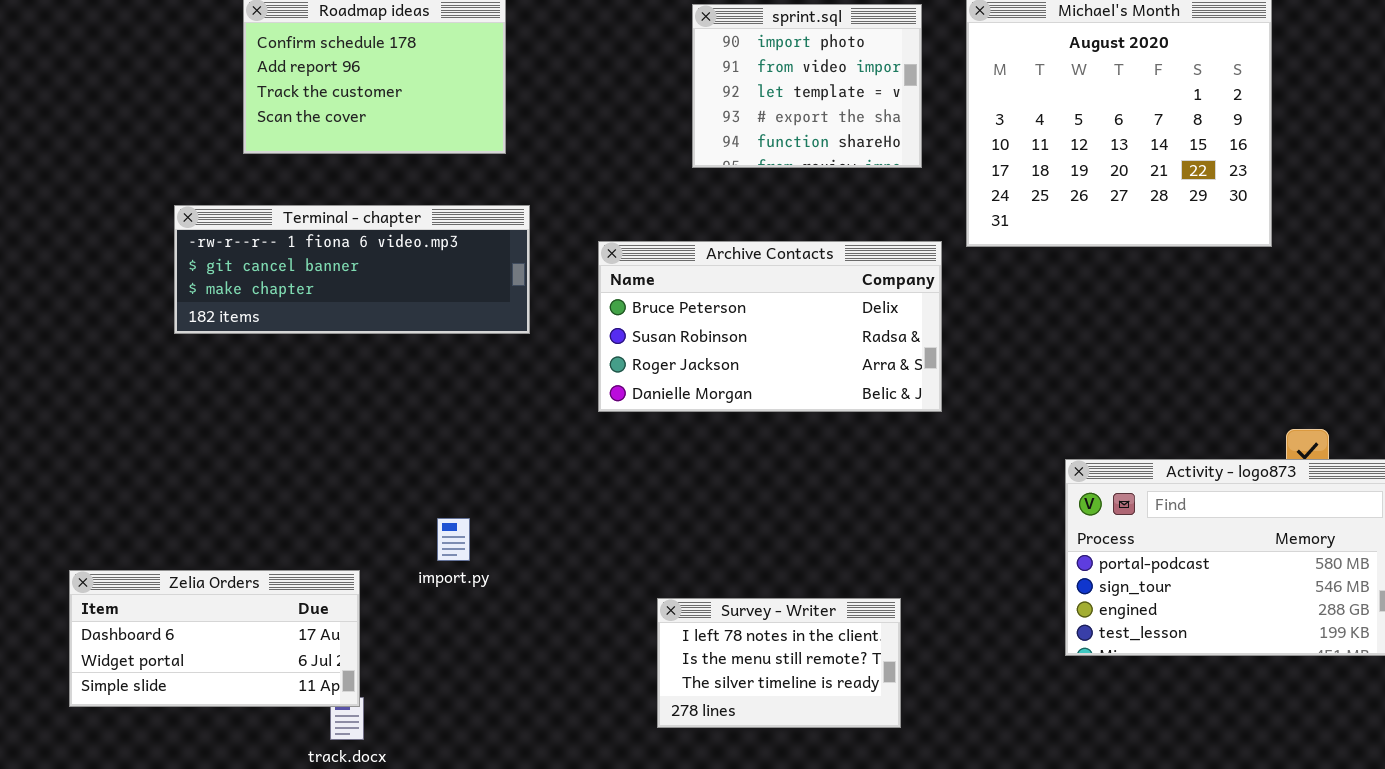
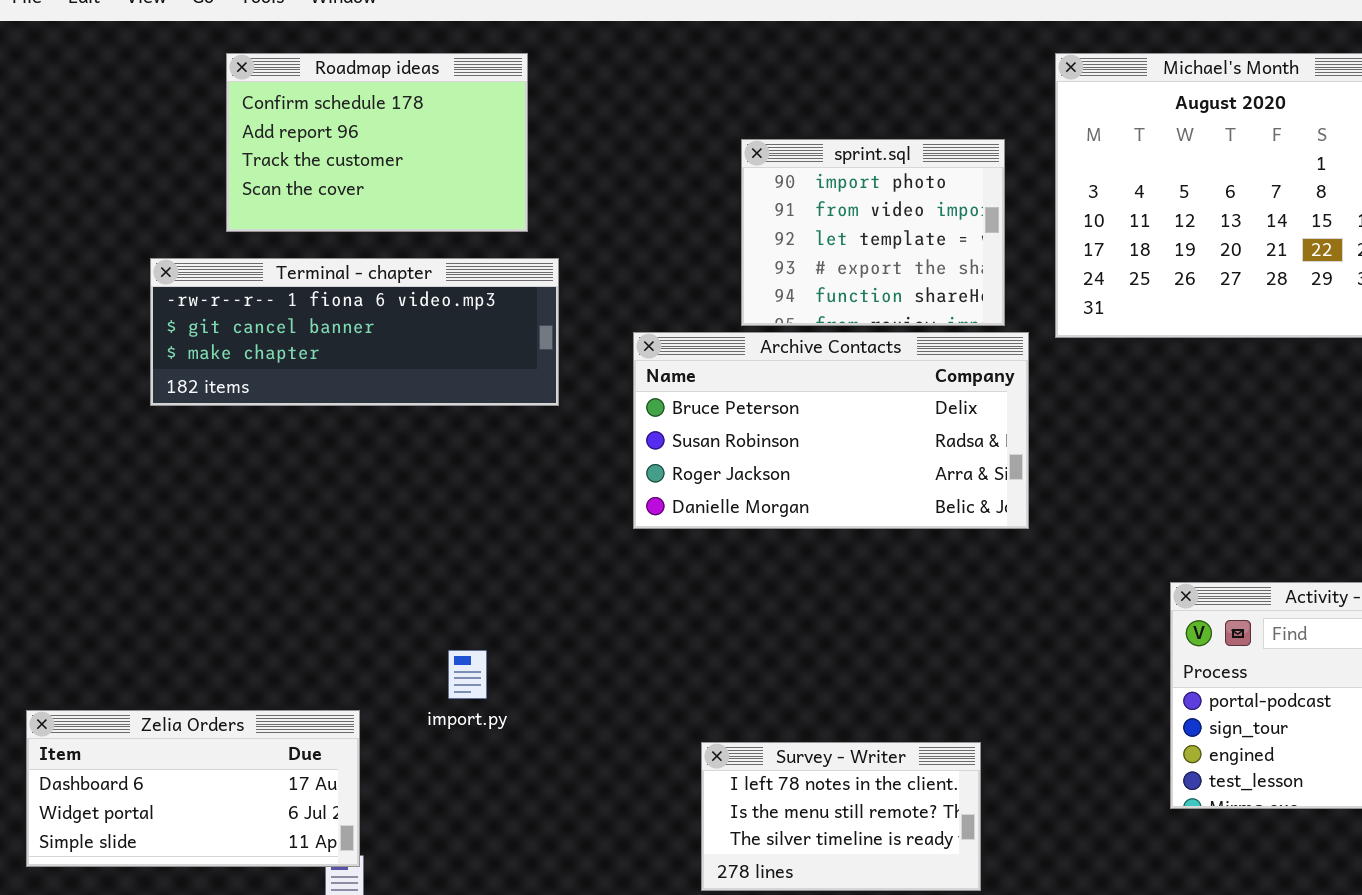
sprint.sql: [692,4,922,168] -> [741,139,1005,326], moved
Terminal - chapter: [174,205,530,334] -> [150,258,559,406], moved

